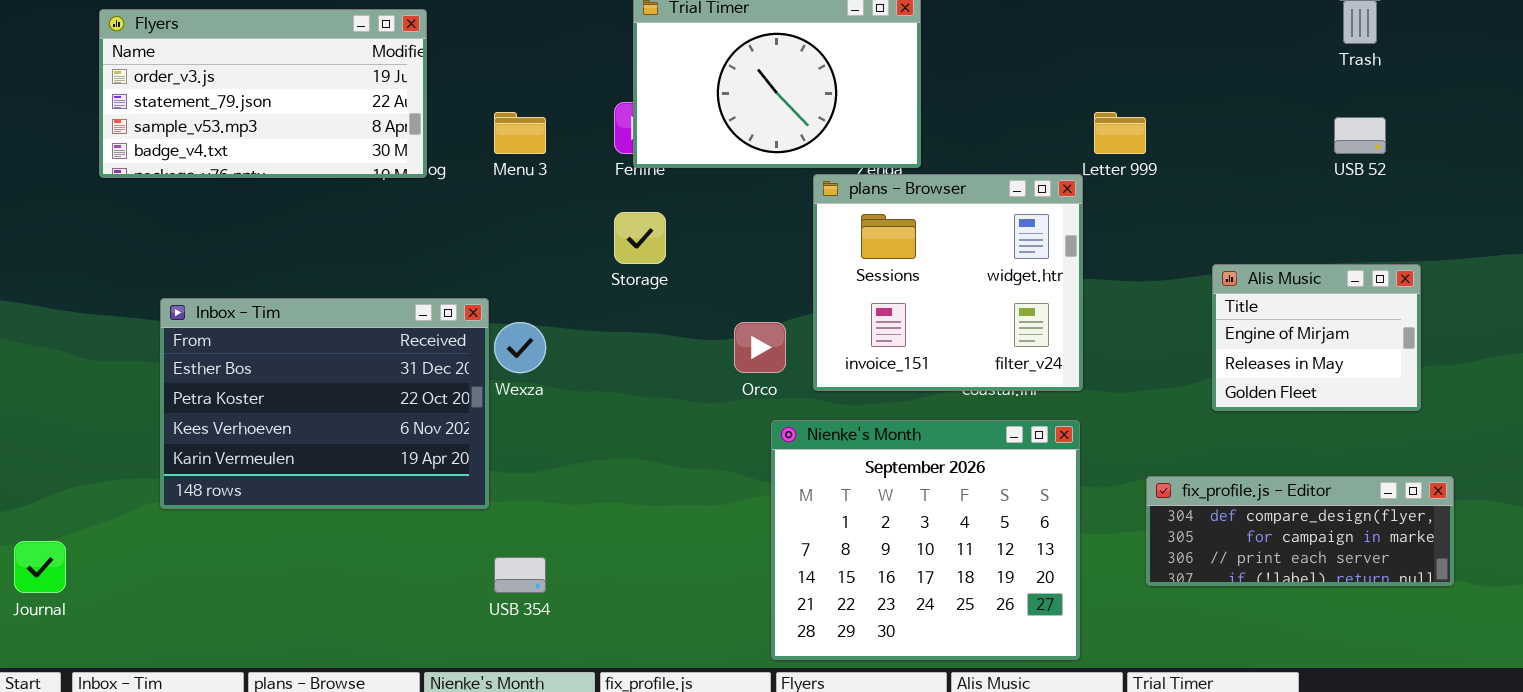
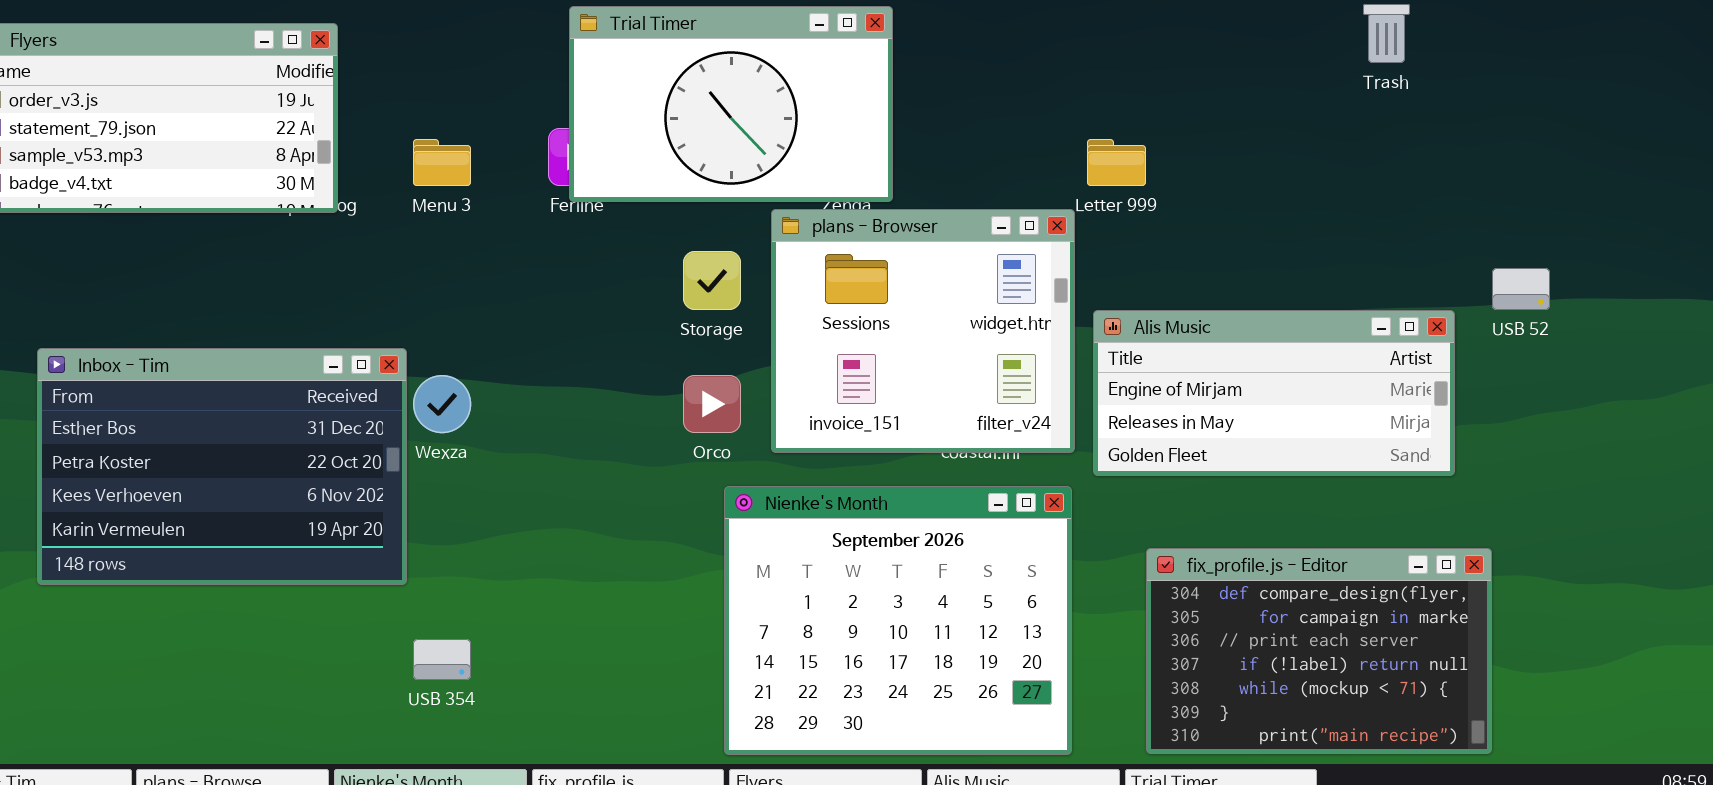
USB 52: [1334,117,1386,154] -> [1492,268,1550,310], moved
Storage: [614,212,666,264] -> [683,251,741,310], moved
Alis Music: [1212,264,1421,411] -> [1093,310,1455,476], resized
fix_profile.js - Editor: [1146,476,1454,586] -> [1146,548,1492,754], resized

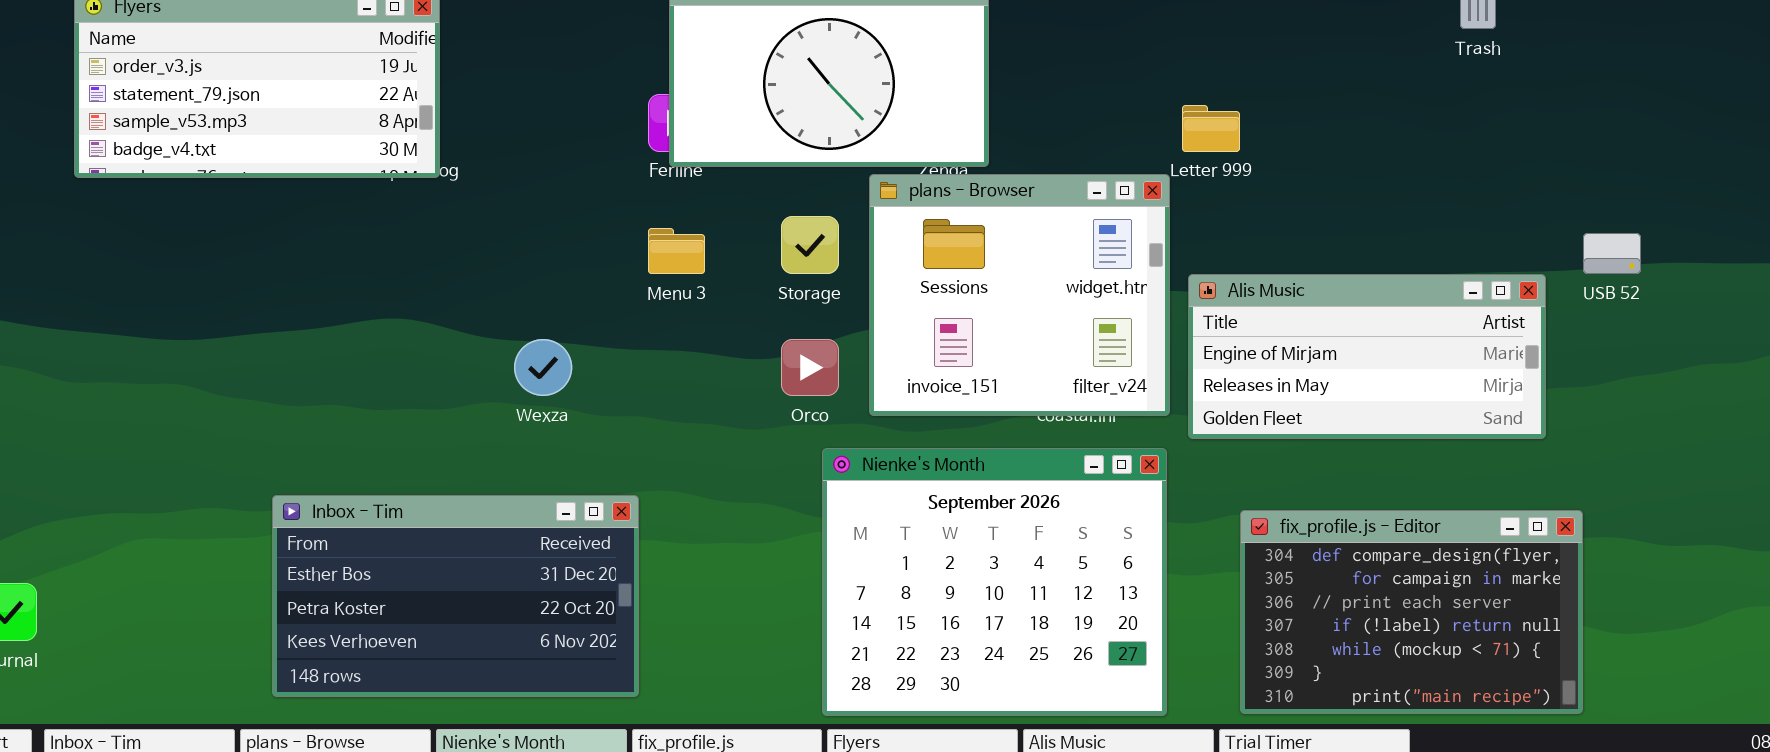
Menu 3: [413,139,471,186] -> [648,228,705,274], moved
Inbox - Tim: [37,348,407,585] -> [272,495,639,697], moved, resized

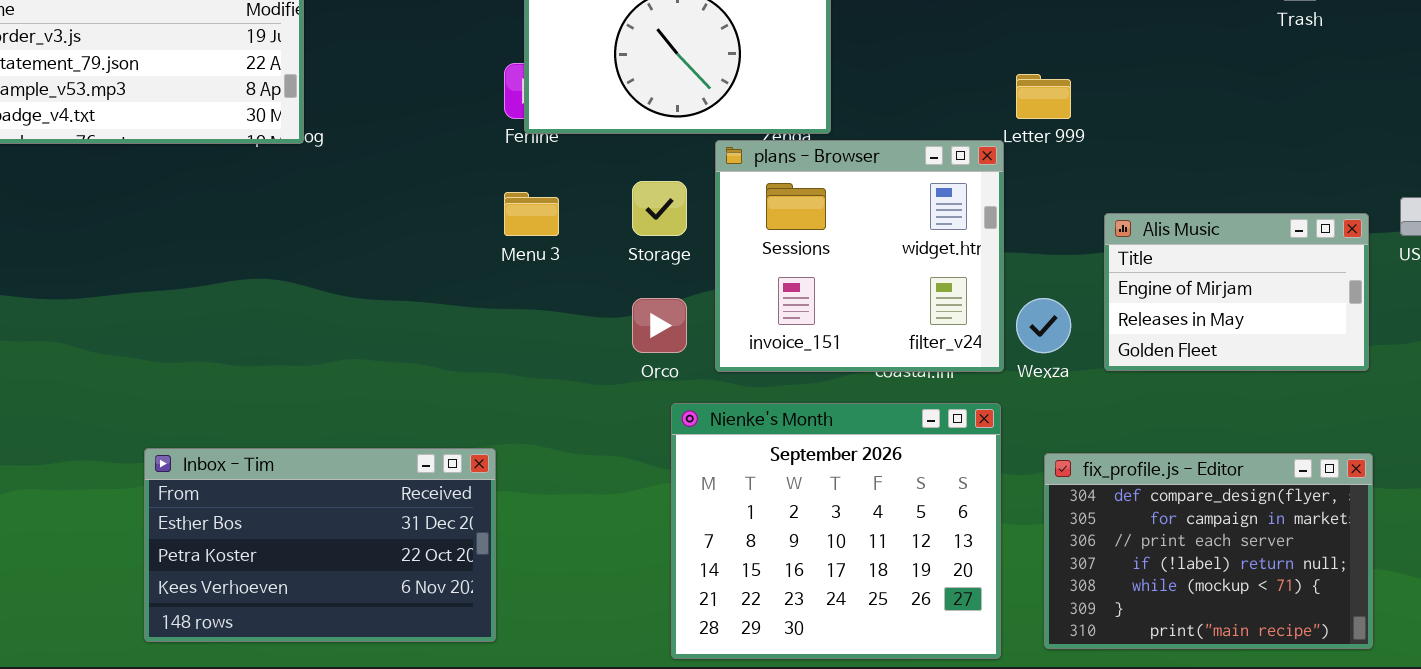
Alis Music: [1188,274,1546,439] -> [1104,213,1369,371], moved, resized
Wexza: [514,339,572,396] -> [1016,298,1071,353], moved
fix_profile.js - Editor: [1240,510,1583,714] -> [1044,453,1373,649], moved

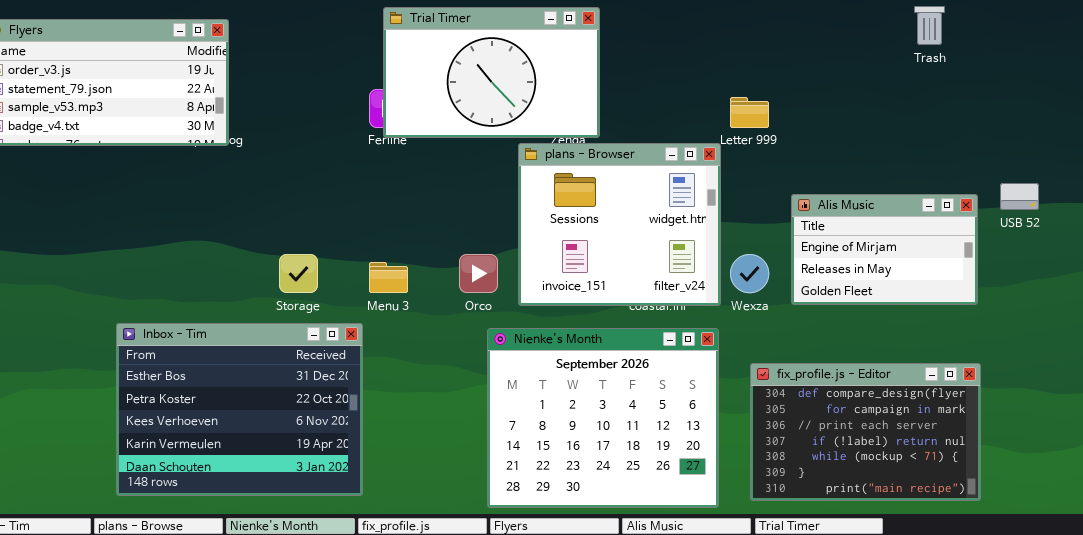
Storage: [632,181,687,236] -> [279,254,318,293], moved
Menu 3: [504,192,559,236] -> [369,262,408,293], moved
Inbox - Tim: [144,448,496,642] -> [116,323,363,496], resized

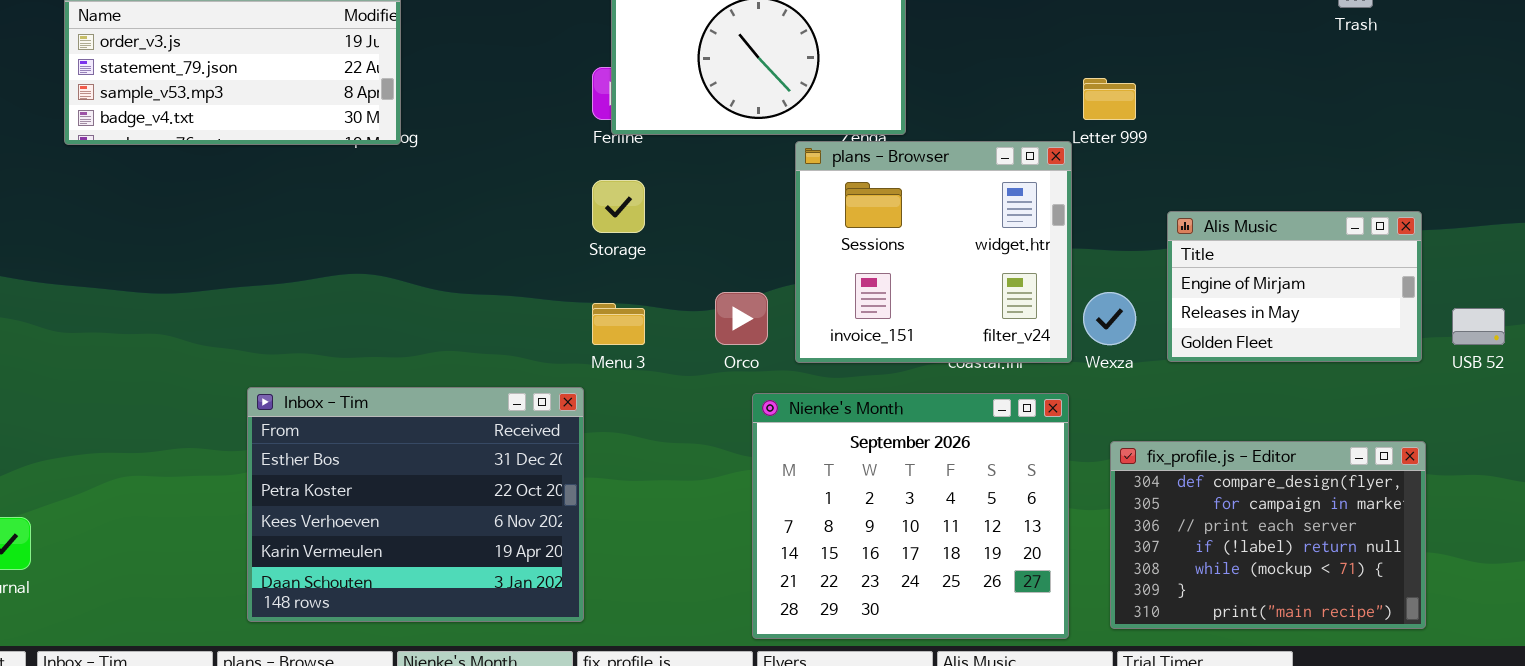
USB 52: [1000,183,1039,210] -> [1452,308,1505,345], moved
Storage: [279,254,318,293] -> [592,180,645,233], moved

